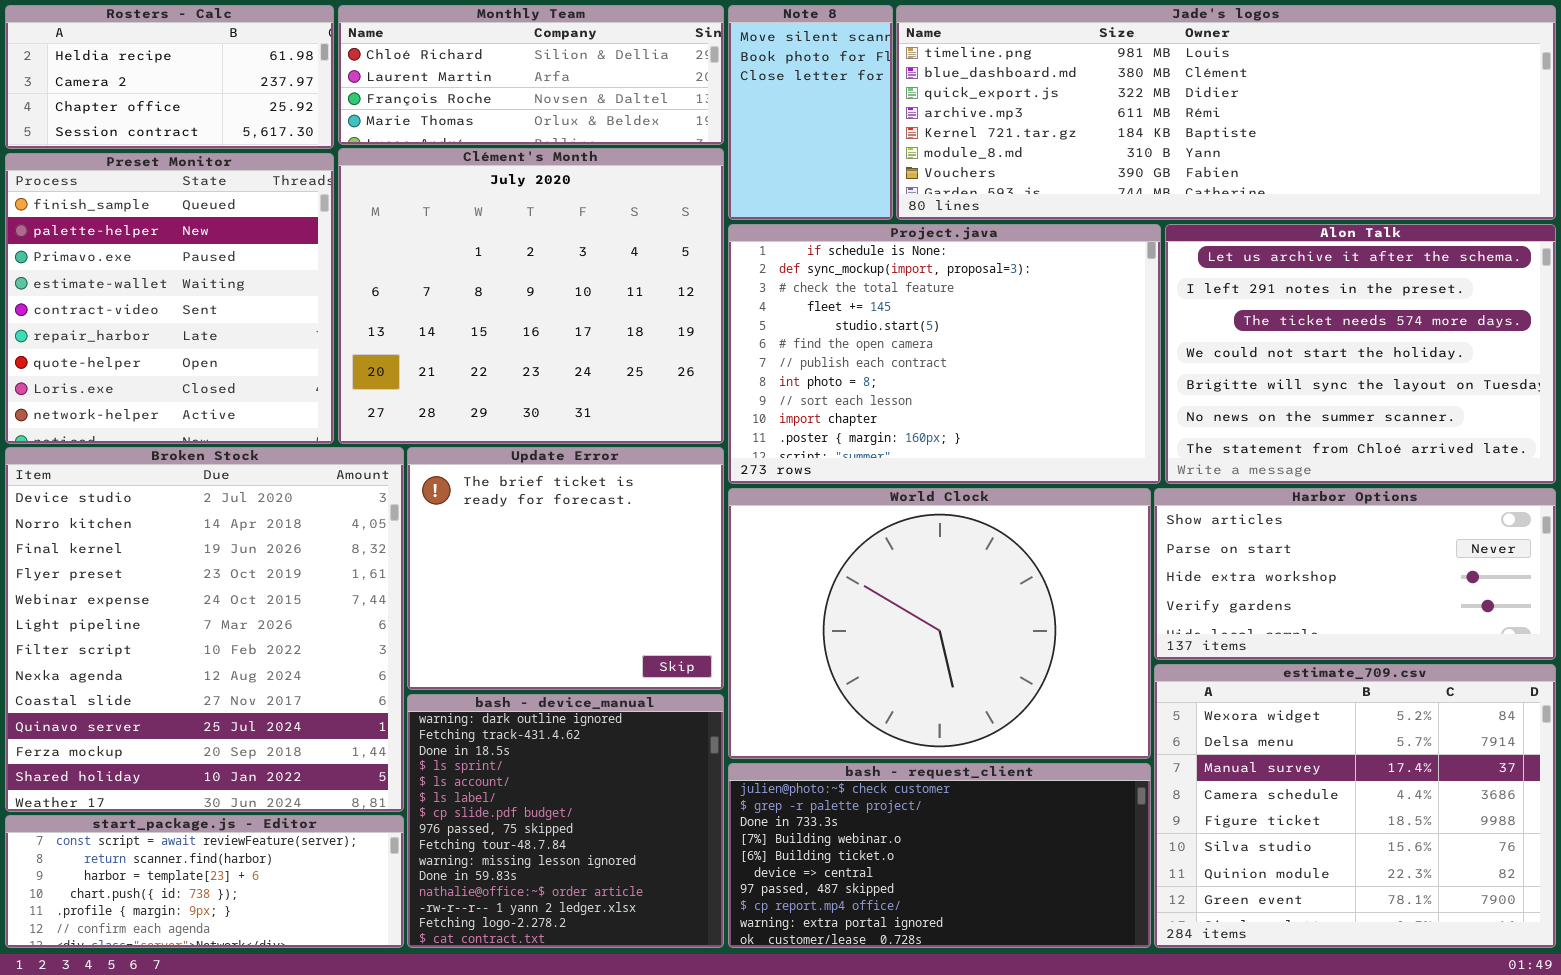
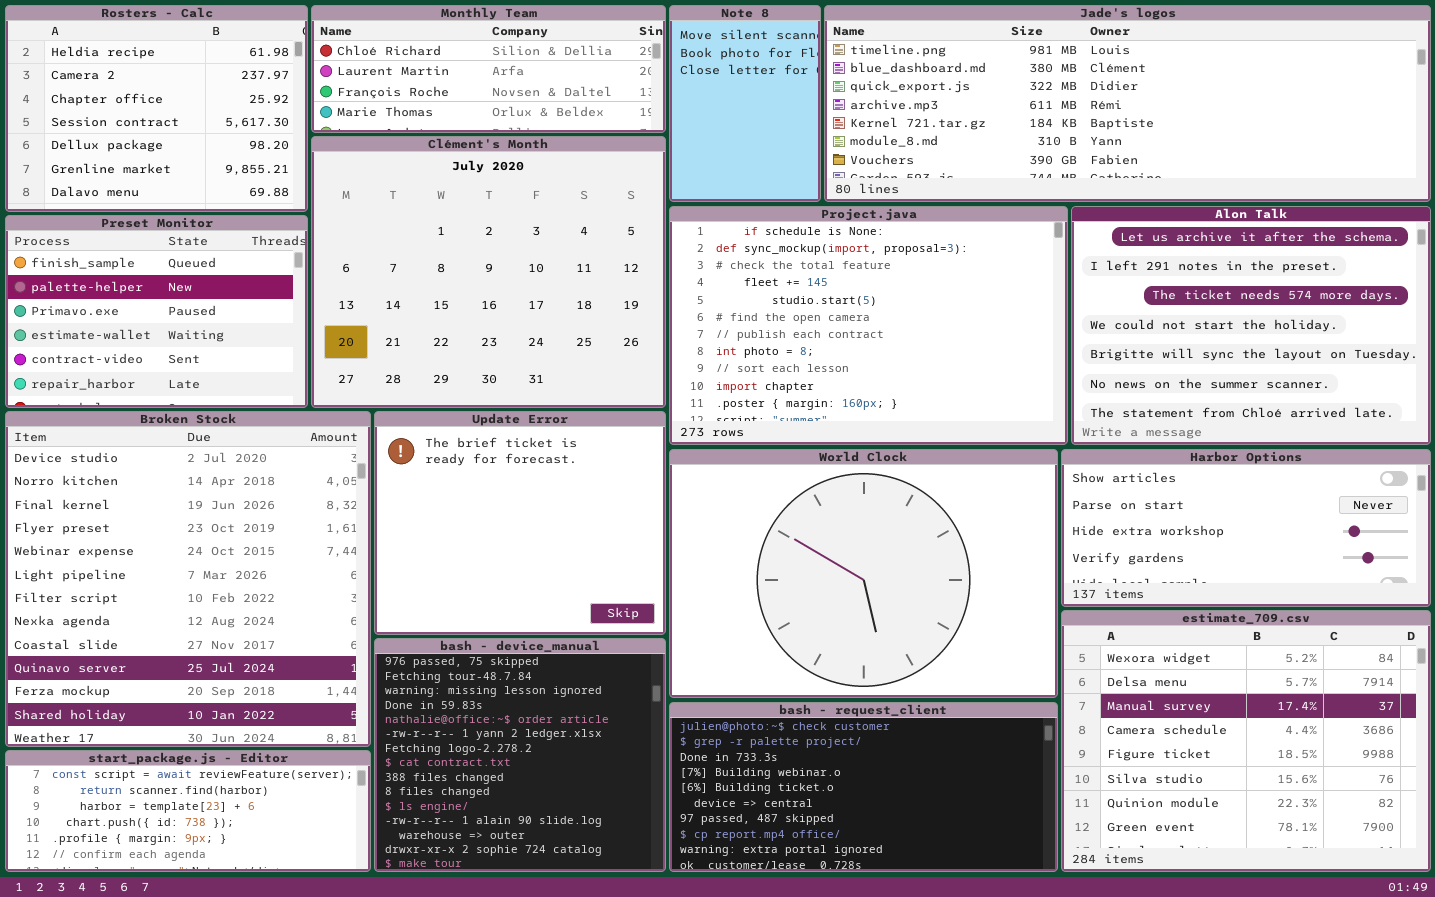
Rosters - Calc: [5,5,334,149] -> [5,5,308,212], resized
Preset Monitor: [5,153,334,444] -> [5,215,308,408], resized
bash - device_manual: [407,694,724,948] -> [374,638,666,872], scrolled down 7 rows

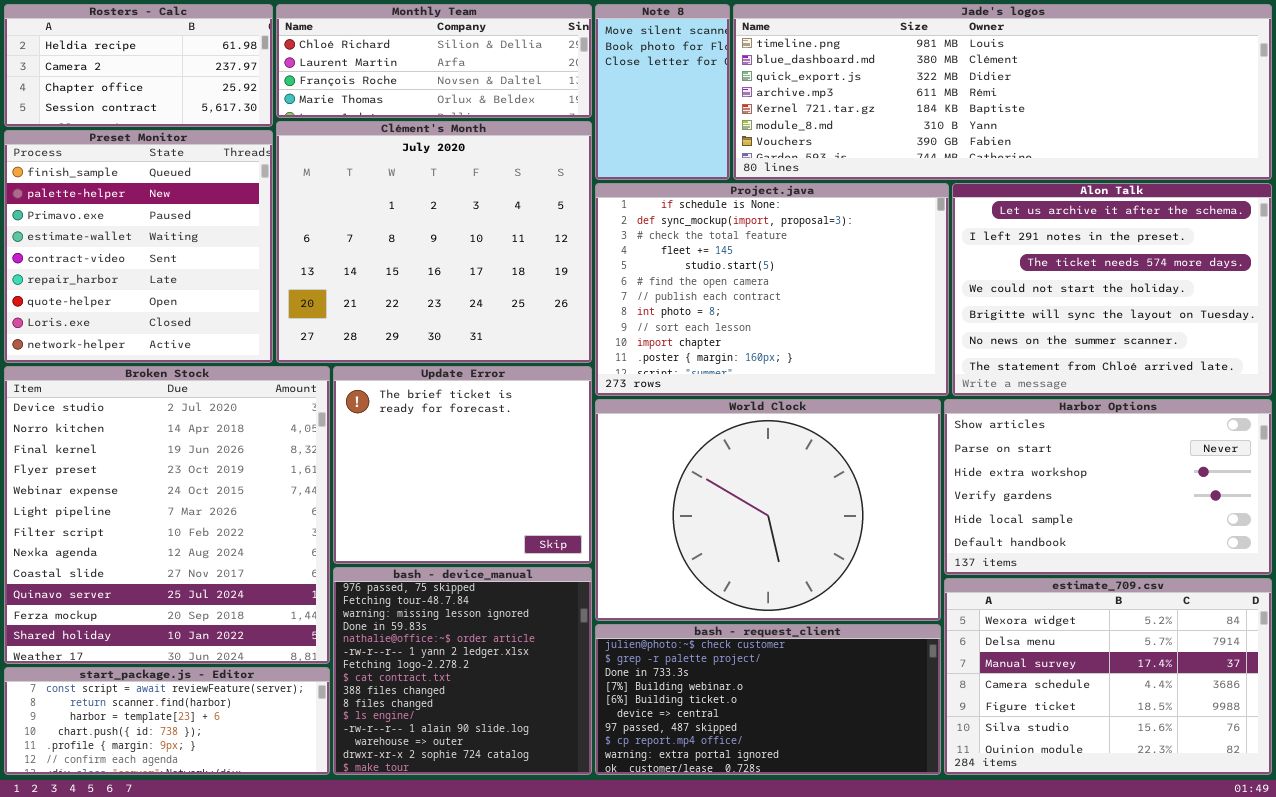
Rosters - Calc: [5,5,308,212] -> [4,4,273,127], resized
Preset Monitor: [5,215,308,408] -> [4,130,273,363], resized
Harbor Options: [1061,449,1431,607] -> [944,399,1272,575], resized
estimate_709.csv: [1061,610,1431,872] -> [944,578,1272,775], resized

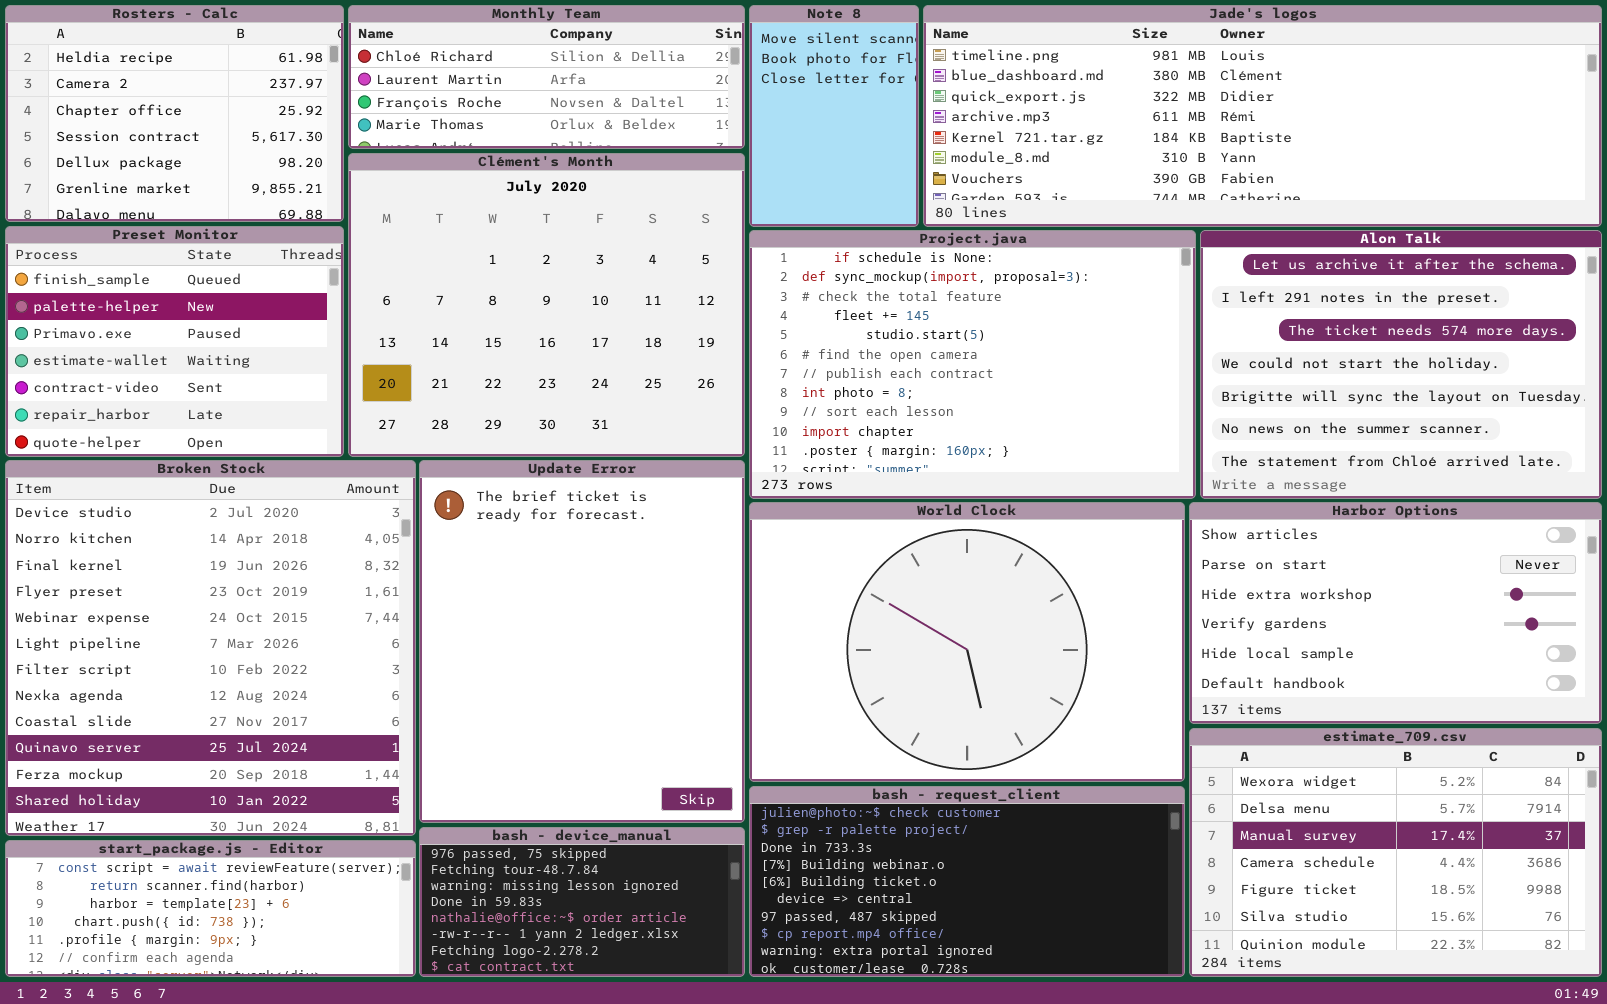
Rosters - Calc: [4,4,273,127] -> [5,5,344,222], resized
Preset Monitor: [4,130,273,363] -> [5,226,344,457], resized
Update Error: [333,366,592,564] -> [419,460,745,823], resized
bash - device_manual: [333,567,592,775] -> [419,827,745,977], resized

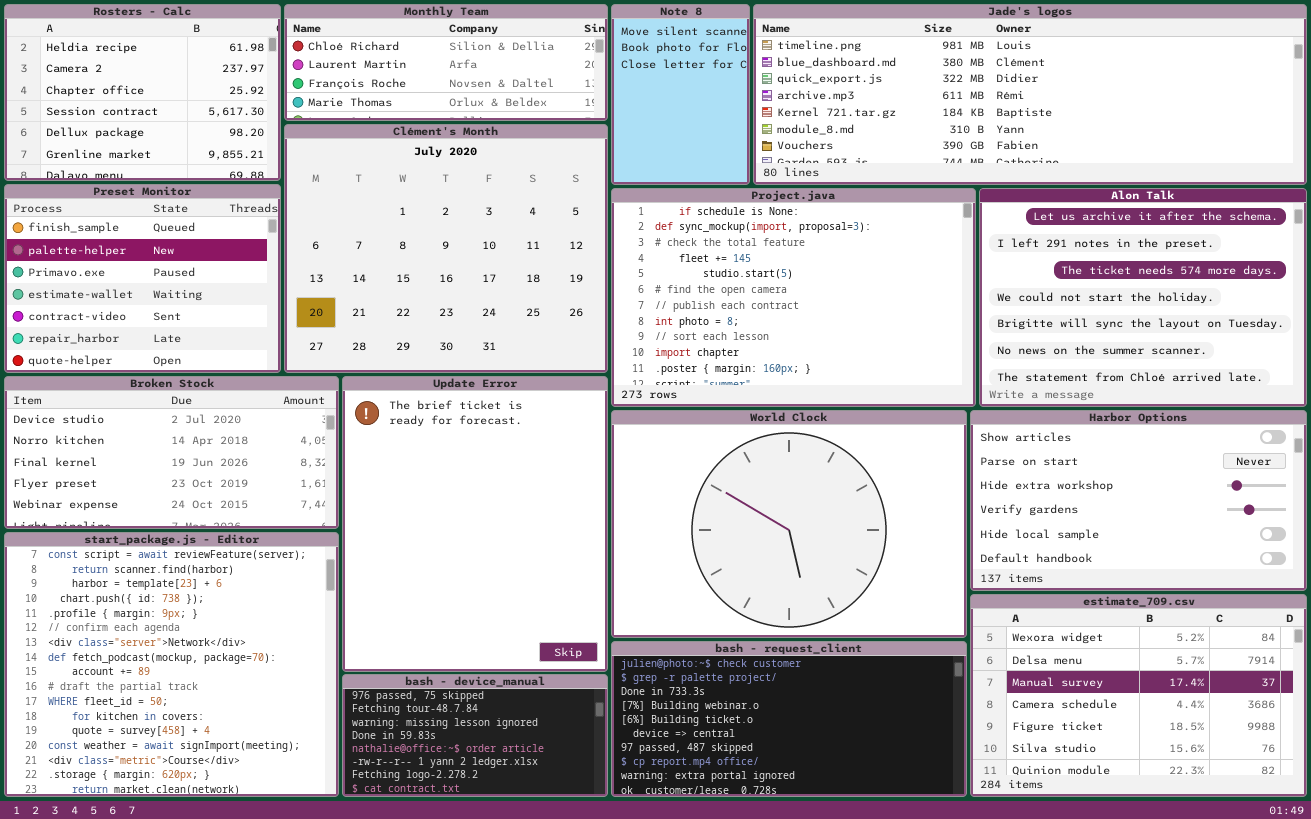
Broken Stock: [5,460,416,836] -> [4,376,339,529], resized
start_package.js - Editor: [5,840,416,977] -> [4,532,339,797], resized

